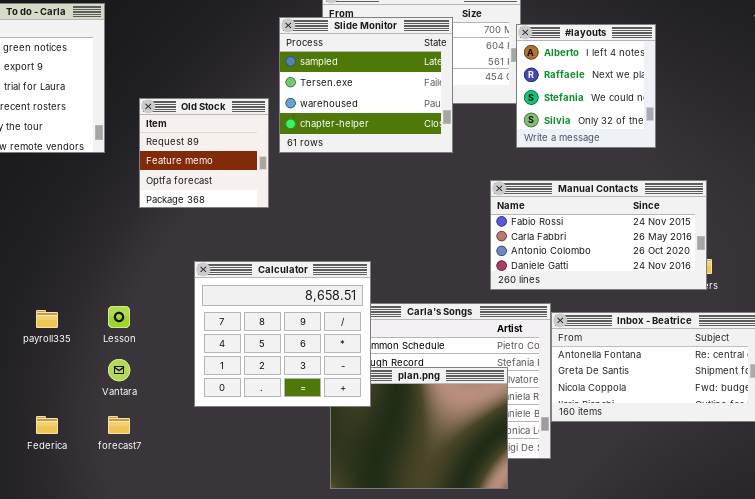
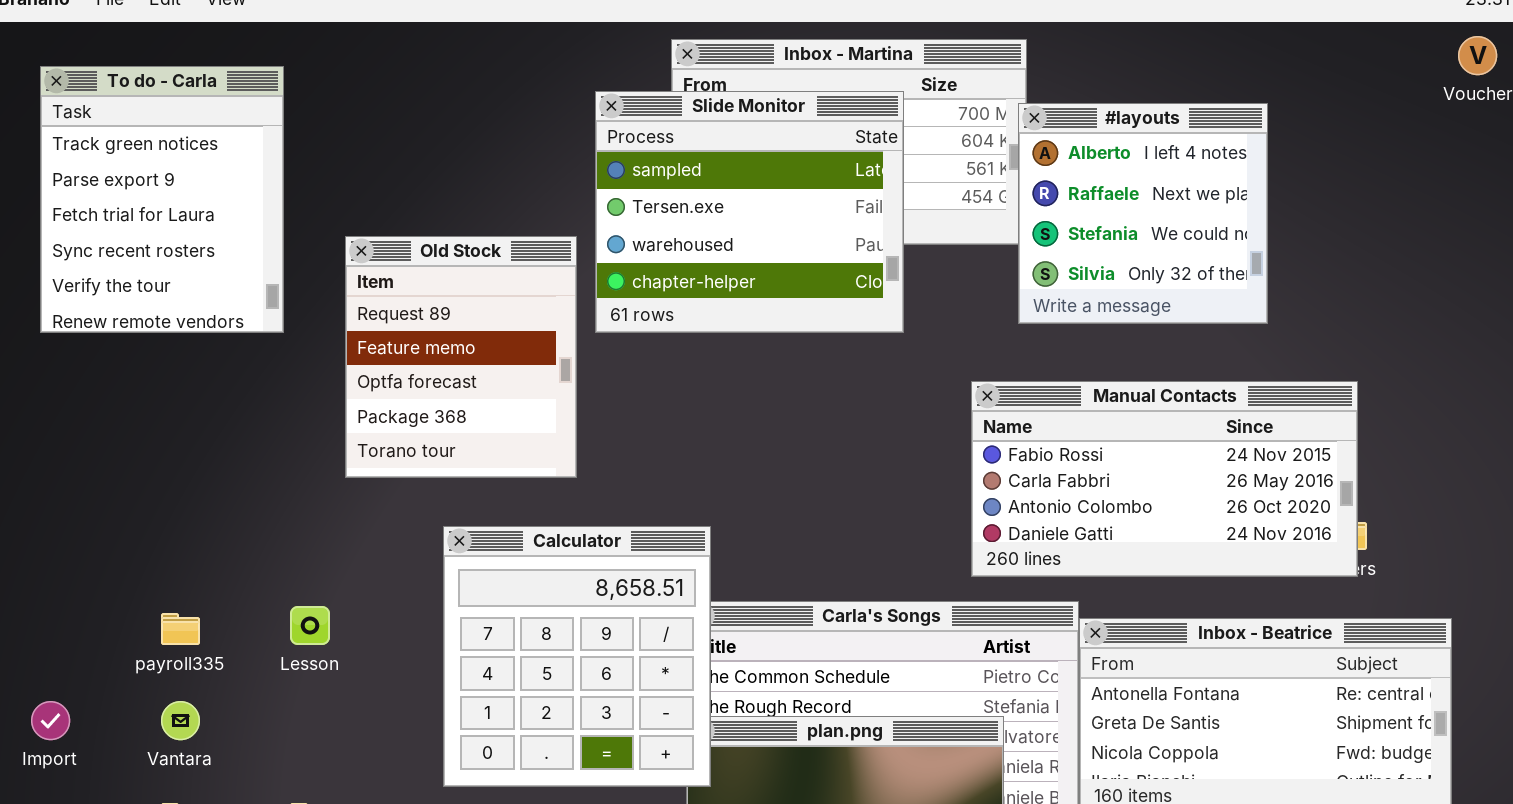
Old Stock: [139,98,269,208] -> [345,236,577,478], resized
Calculator: [194,261,371,407] -> [443,526,711,787], resized
Vantara: [108,359,130,381] -> [161,701,200,740], moved

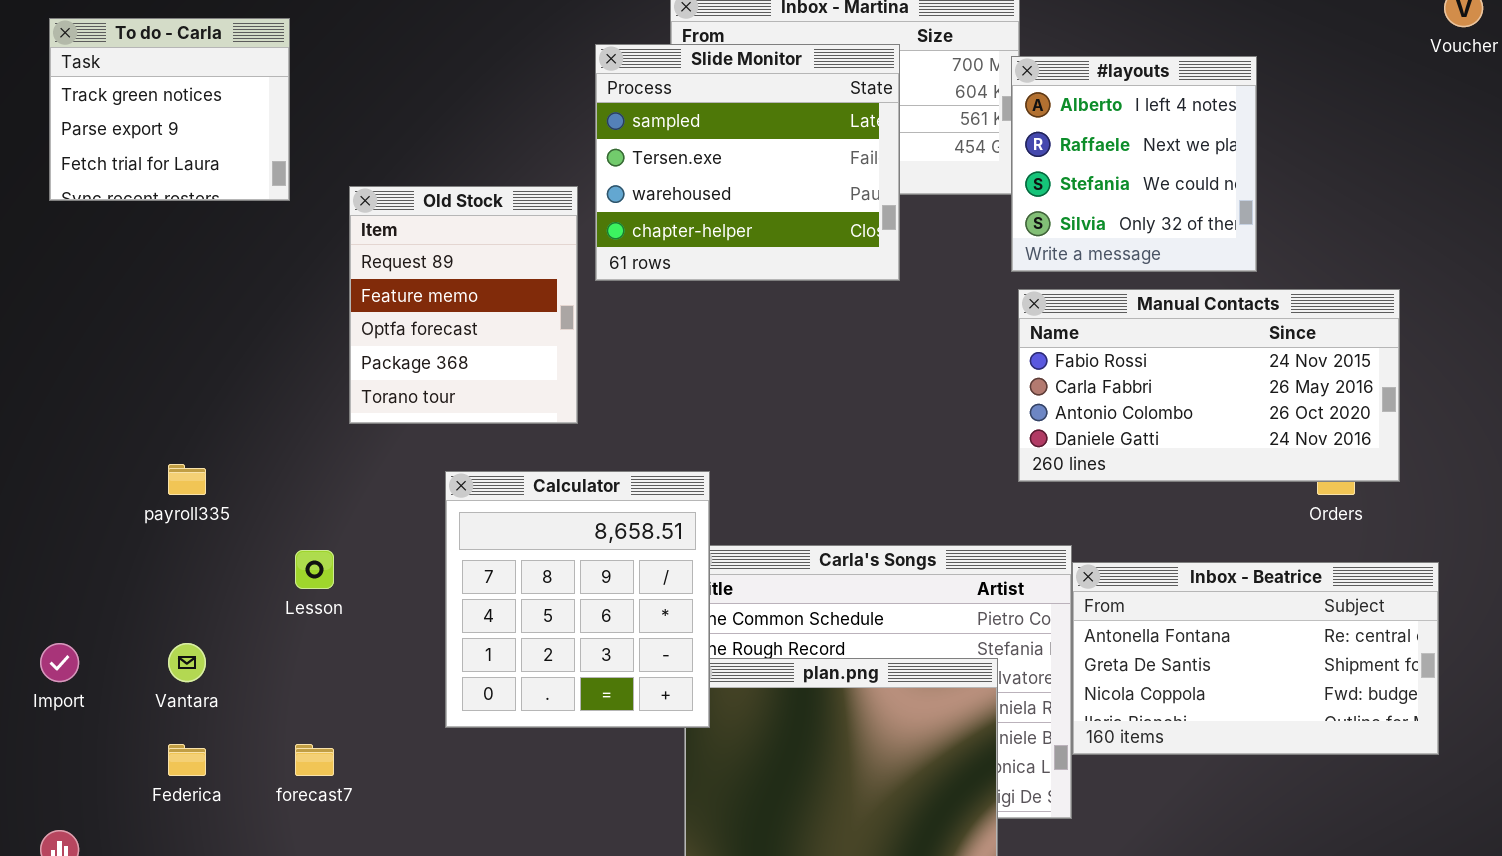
To do - Carla: [40,66,284,333] -> [49,18,290,201], resized
Manual Contacts: [971,381,1358,577] -> [1018,289,1400,482], moved
payroll335: [161,613,200,645] -> [168,464,206,495], moved

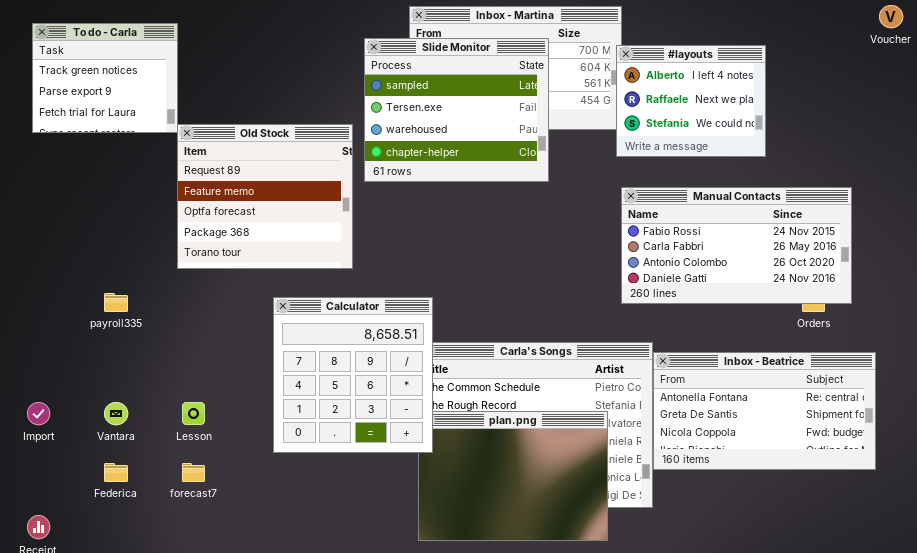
#layouts: [1011,56,1257,272] -> [616,45,766,157], resized
Old Stock: [349,186,578,424] -> [177,124,353,269], resized
Lesson: [295,550,334,589] -> [182,402,205,425], moved

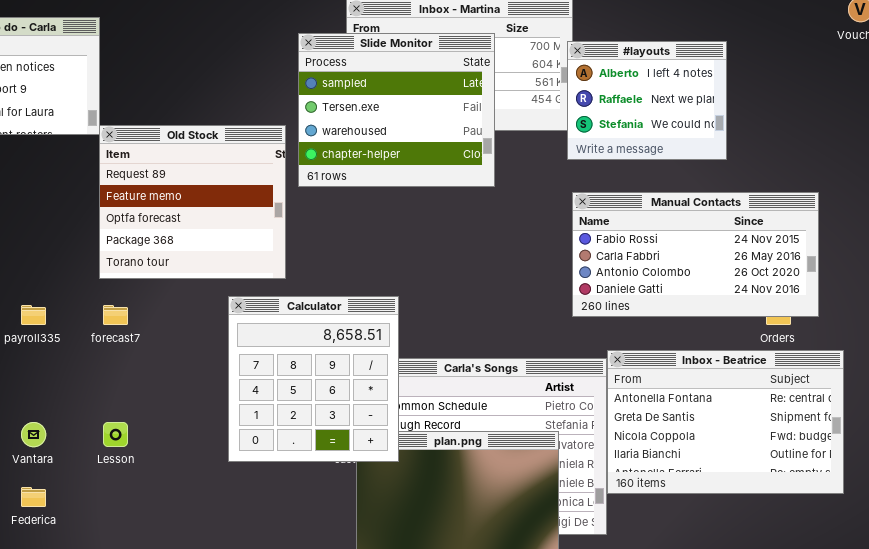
Calculator: [273,297,433,453] -> [228,296,399,462], moved
Inbox - Beatrice: [653,352,876,470] -> [607,350,844,494], resized
forecast7: [182,463,205,482] -> [103,305,128,325], moved

